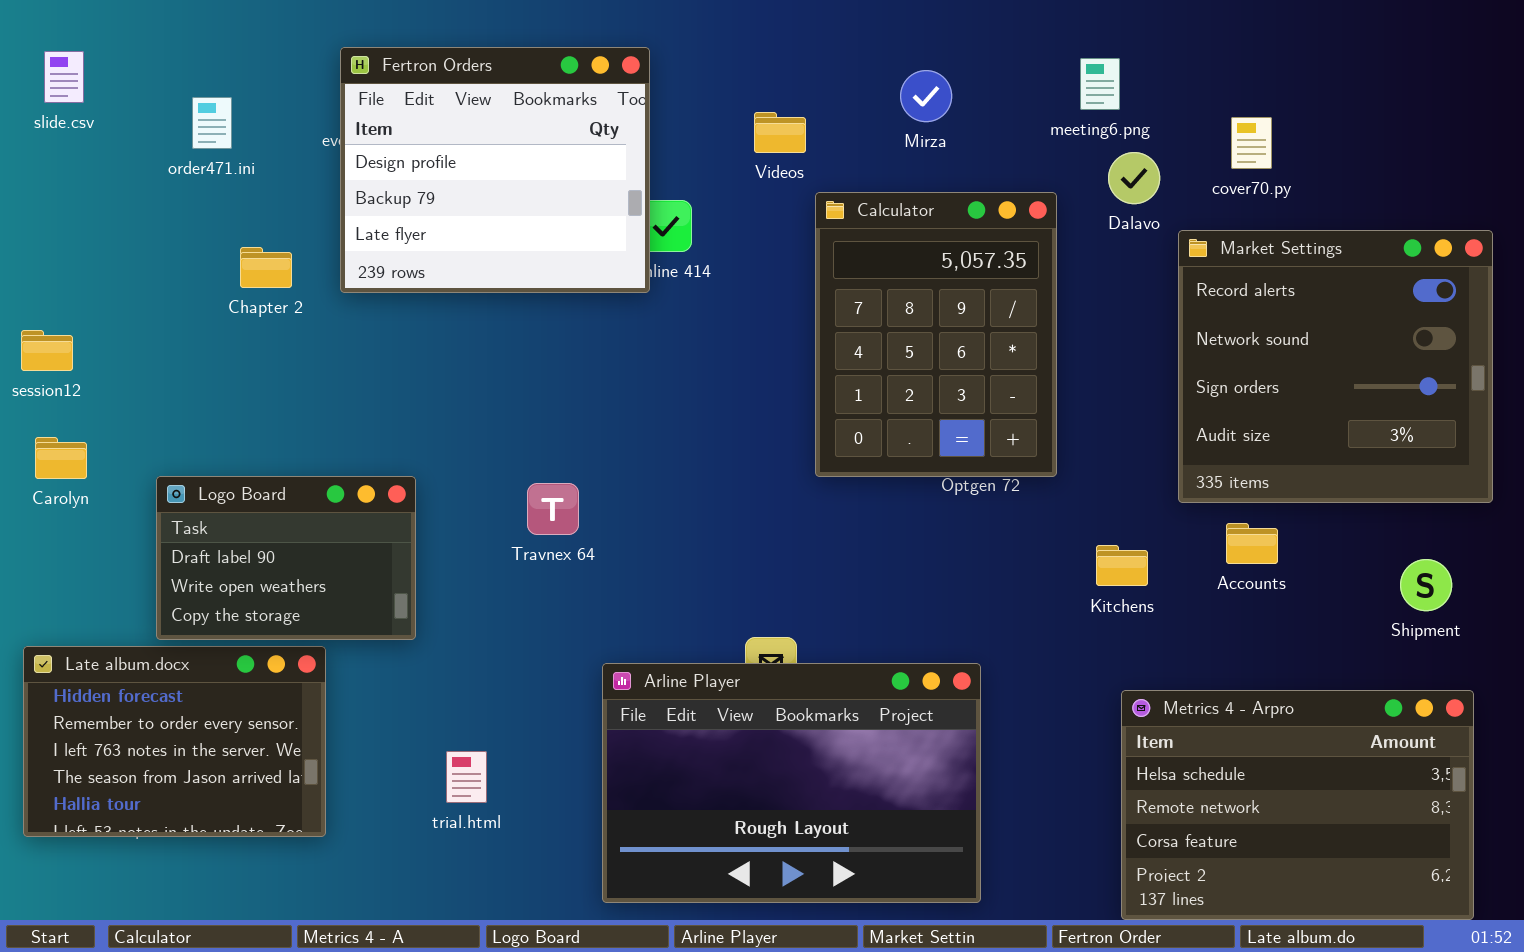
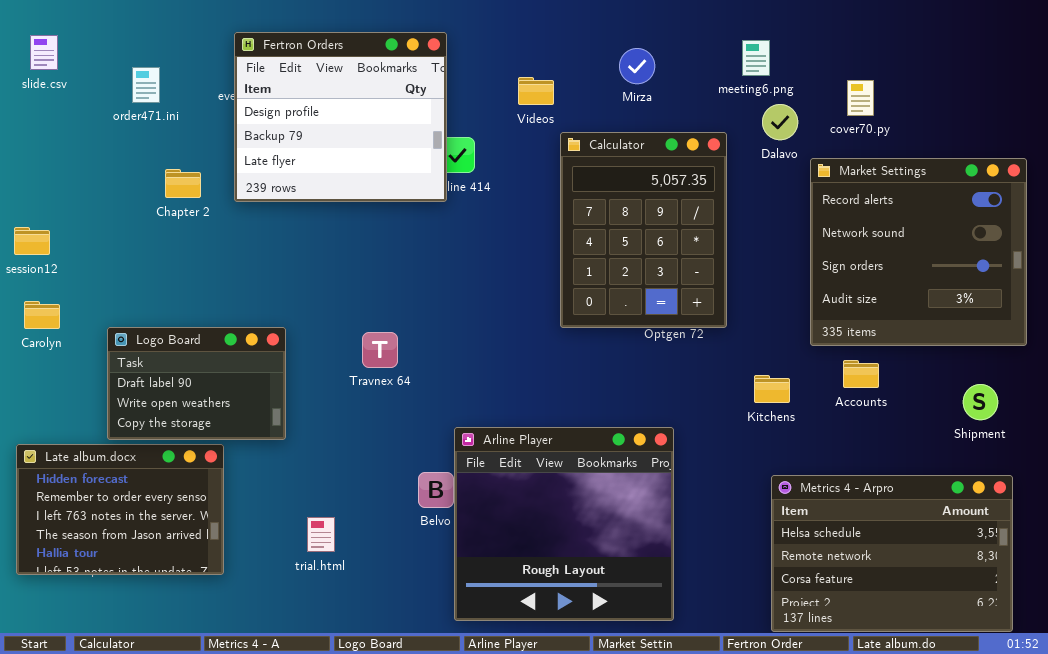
Arline Player: [602,663,981,903] -> [454,427,674,621], resized

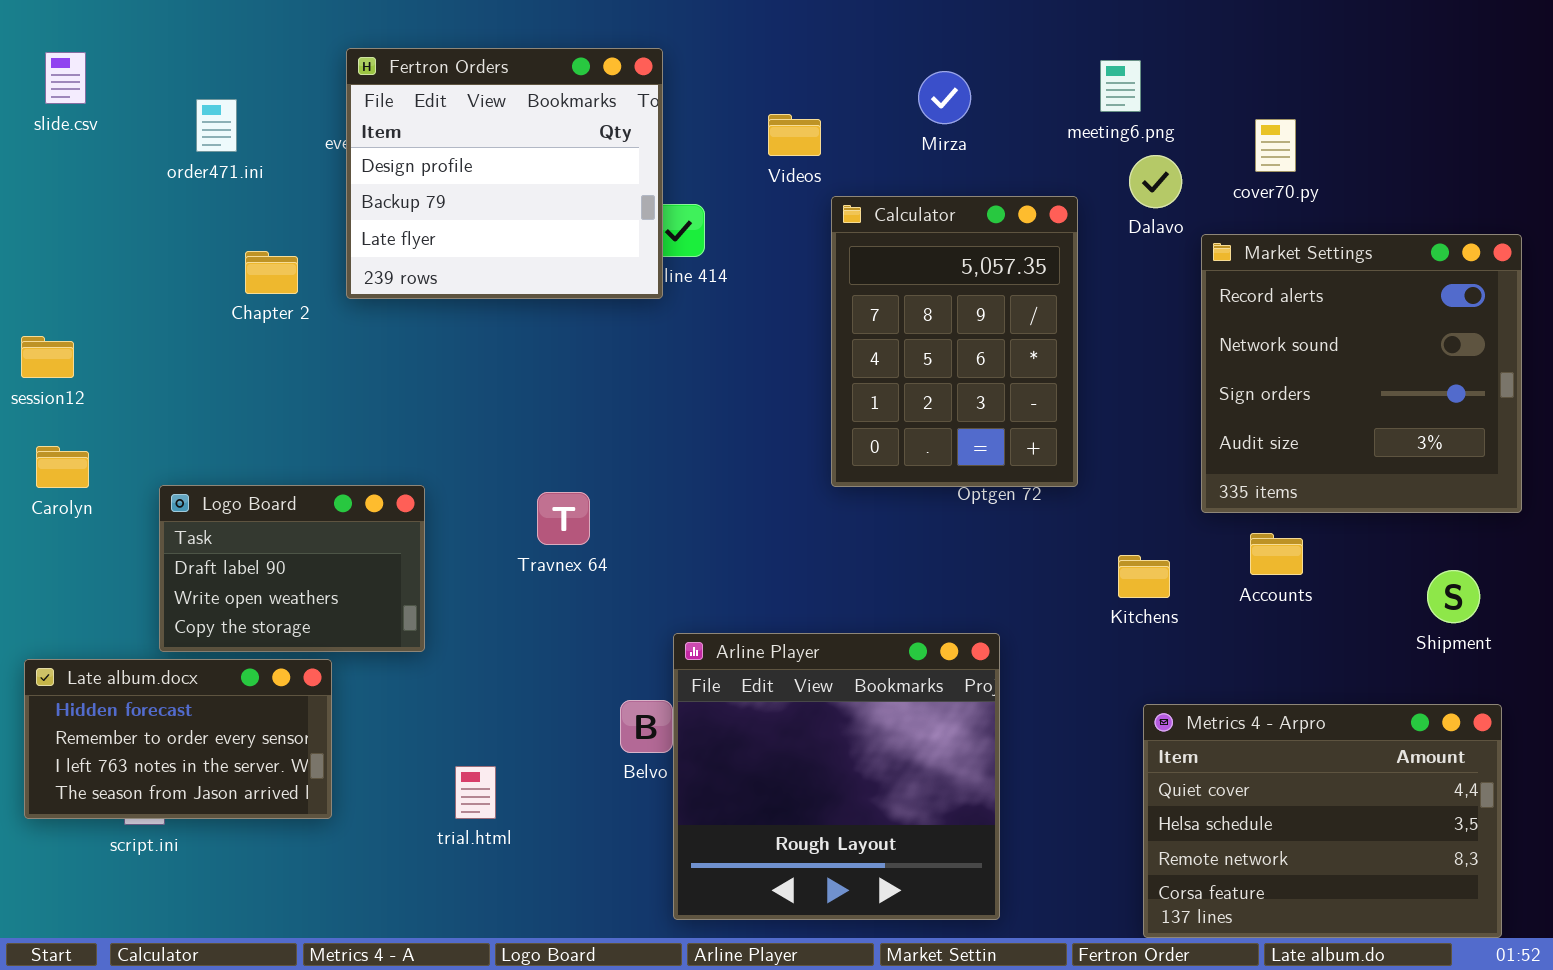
Late album.docx: [16,444,224,575] -> [24,659,332,819], resized
Metrics 4 - Arpro: [771,475,1013,632] -> [1143,704,1502,938], scrolled up 1 row

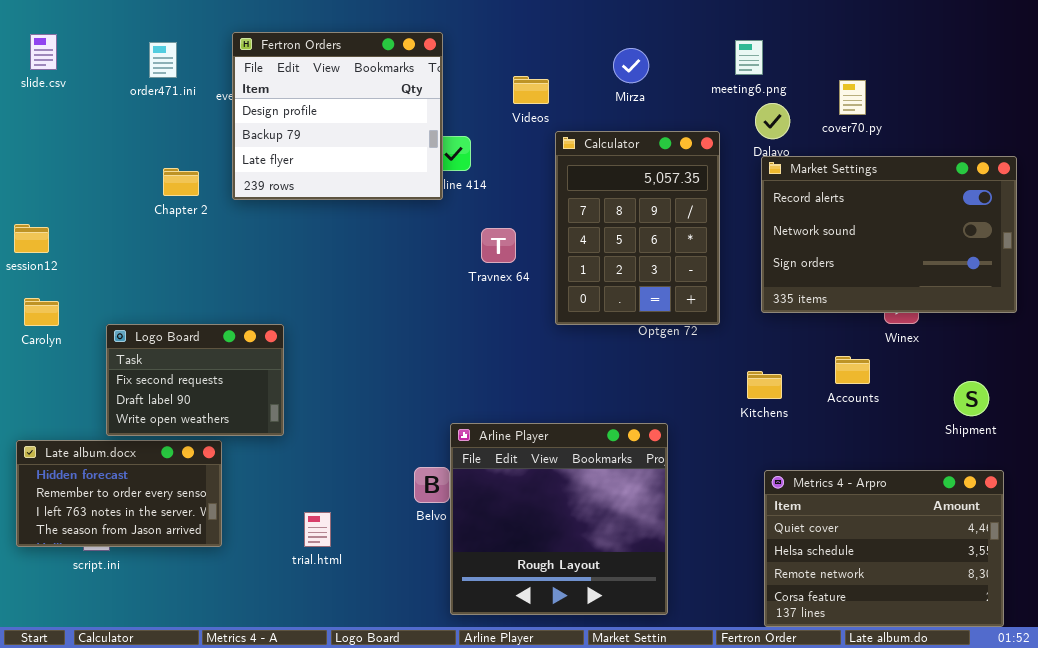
order471.ini: [196,99,237,152] -> [149,42,177,78], moved
Market Settings: [1201,234,1522,513] -> [761,156,1017,313], resized
Logo Board: [159,485,425,652] -> [106,324,284,436], scrolled up 1 row
Travnex 64: [537,492,590,545] -> [481,228,516,263], moved

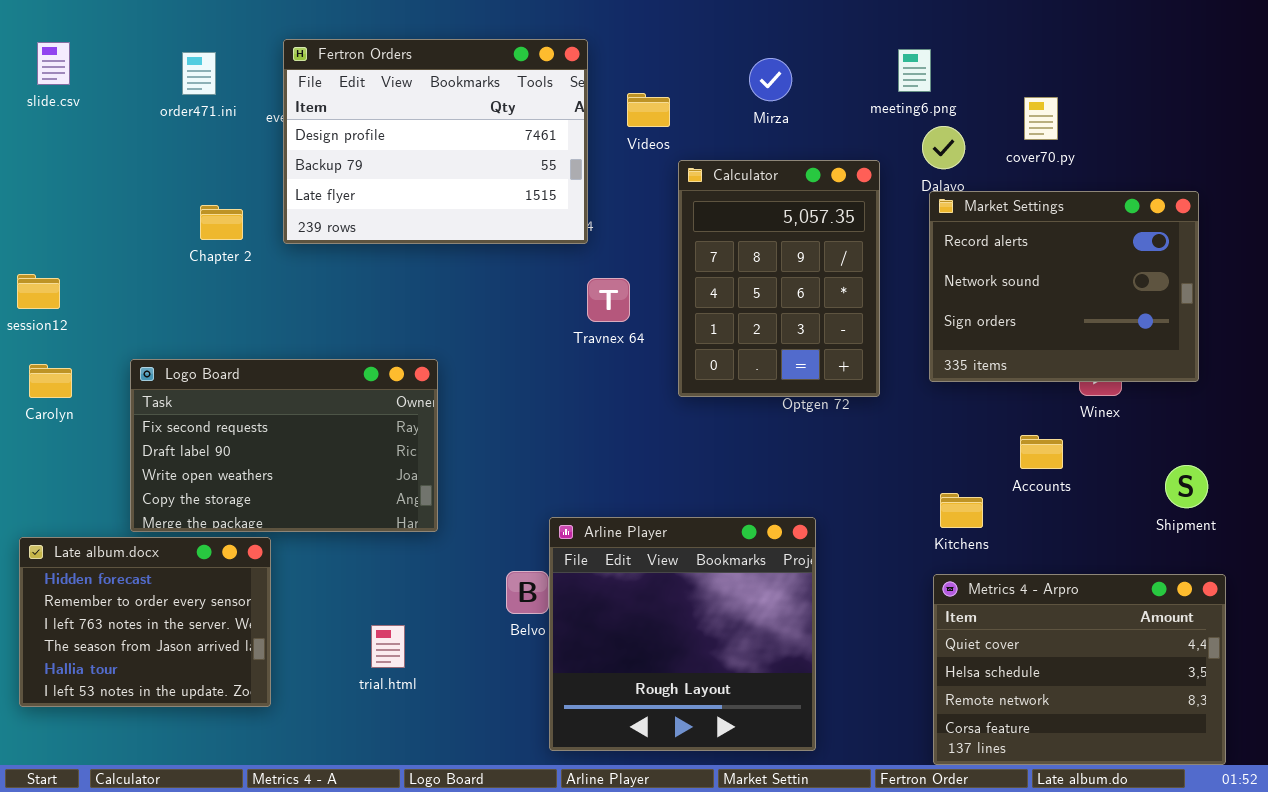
Fertron Orders: [232,32,443,200] -> [283,39,588,244], resized
Market Settings: [761,156,1017,313] -> [929,191,1199,382], resized
Logo Board: [106,324,284,436] -> [130,359,438,532], resized
Kitchens: [747,371,782,399] -> [940,493,983,528], moved
Late album.docx: [16,440,222,547] -> [19,537,271,707], resized

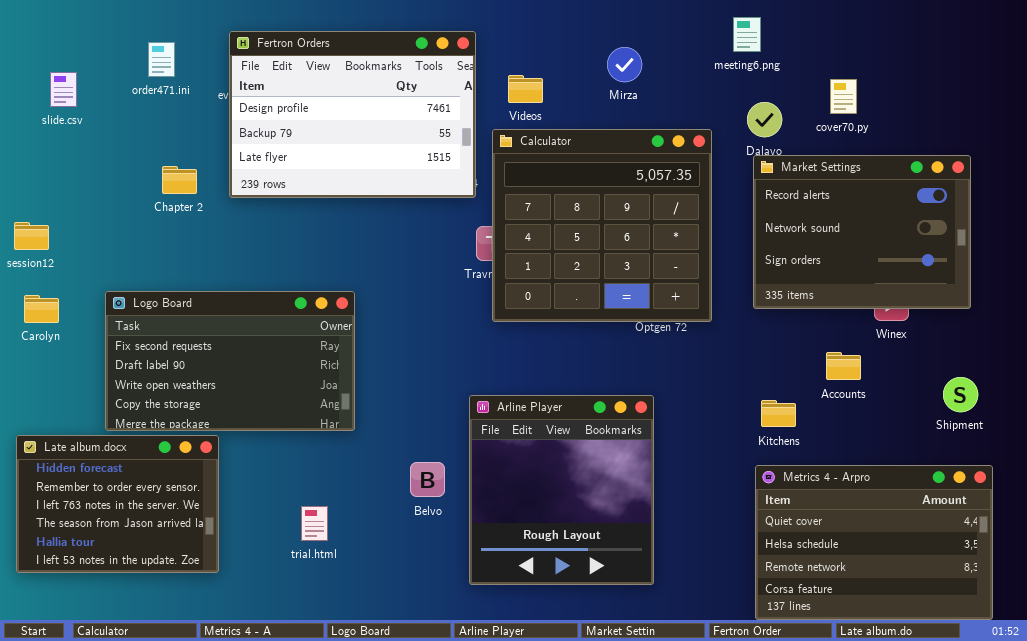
slide.csv: [37,42,70,85] -> [50,72,77,107], moved
meeting6.png: [898,49,931,92] -> [733,17,761,52], moved
Calculator: [678,160,880,397] -> [492,129,712,322], resized
Arline Player: [549,517,816,751] -> [469,395,654,585], moved, resized

